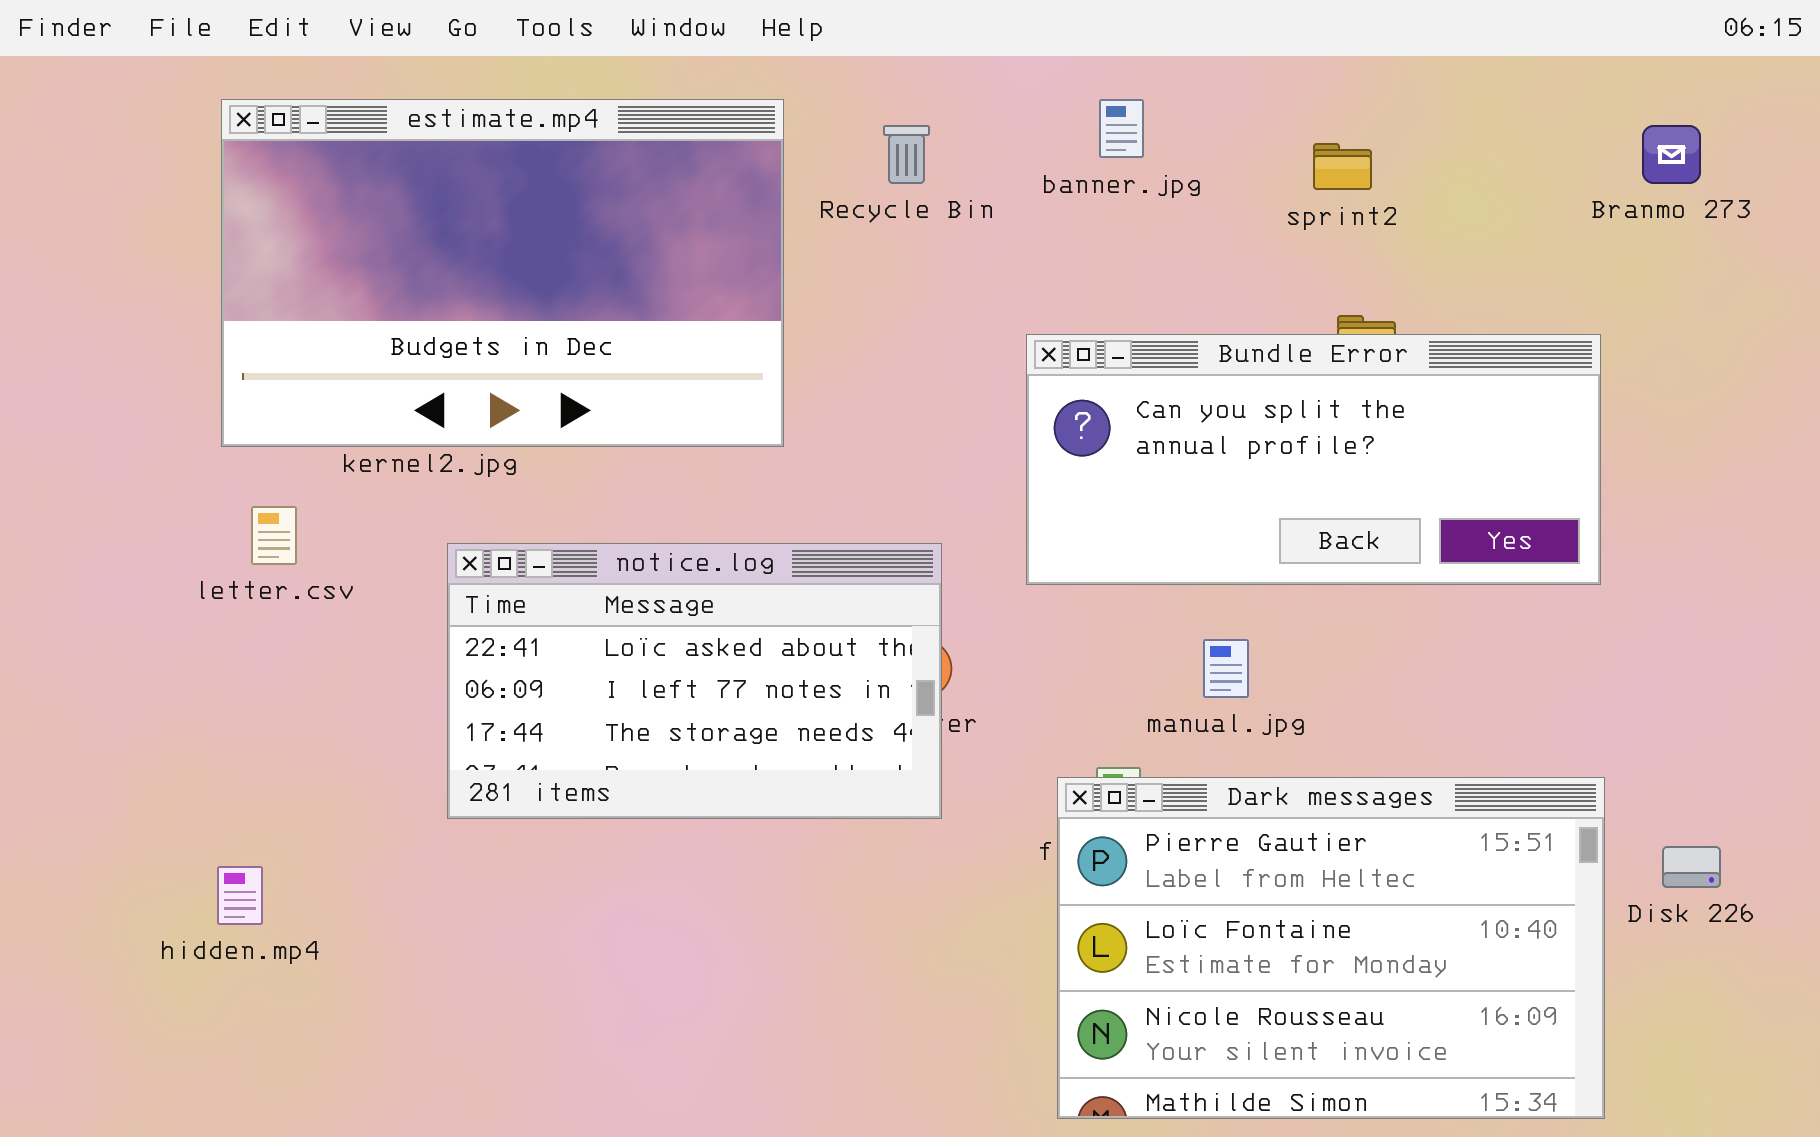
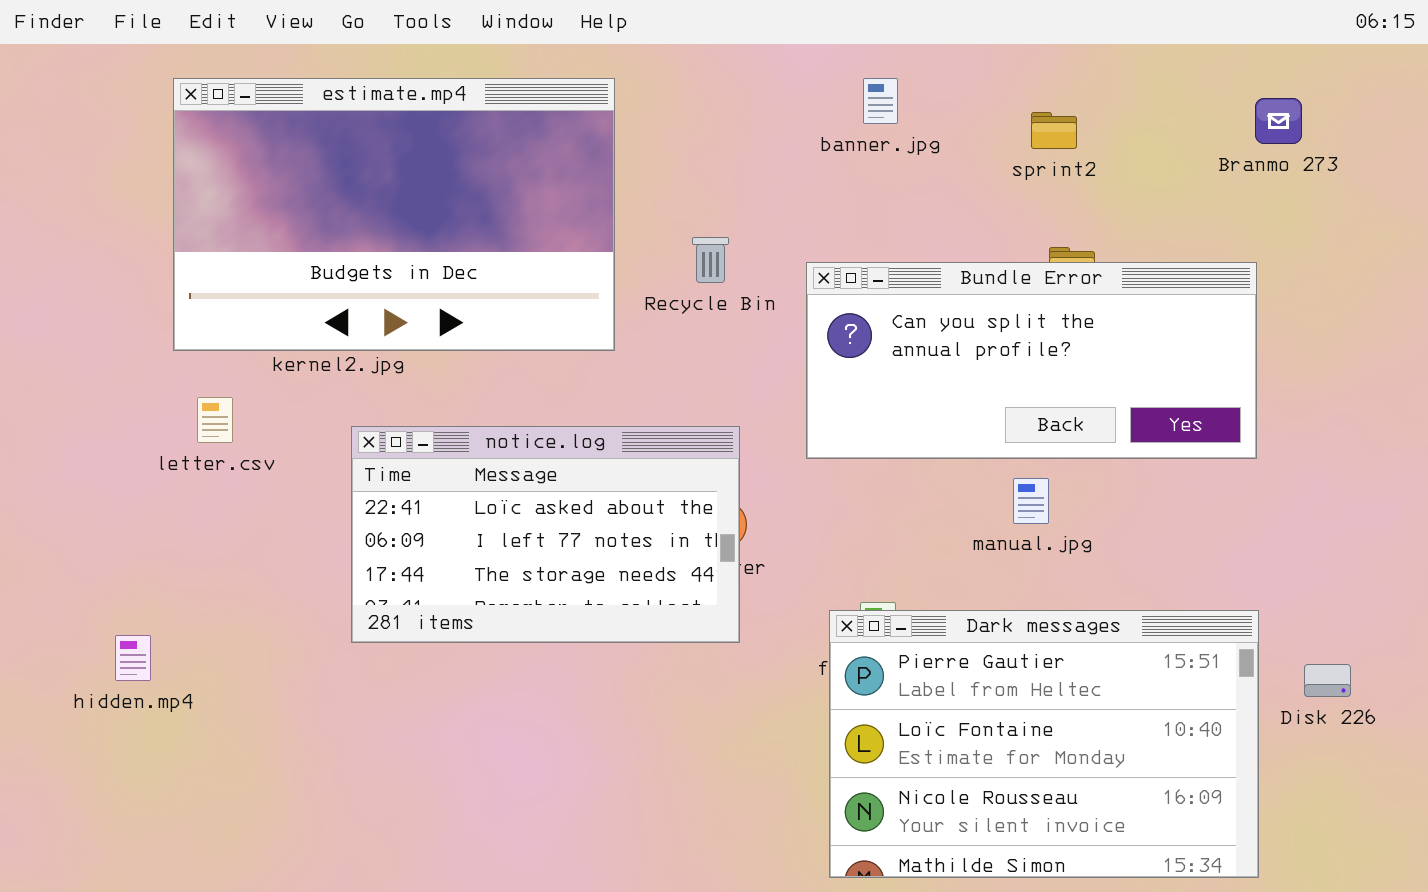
Recycle Bin: [883,125,930,184] -> [692,237,729,283], moved
Branmo 273: [1642,125,1701,184] -> [1255,98,1302,144], moved
manual.jpg: [1203,639,1249,698] -> [1013,478,1049,524], moved
hidden.mp4: [217,866,263,925] -> [115,635,151,681], moved

